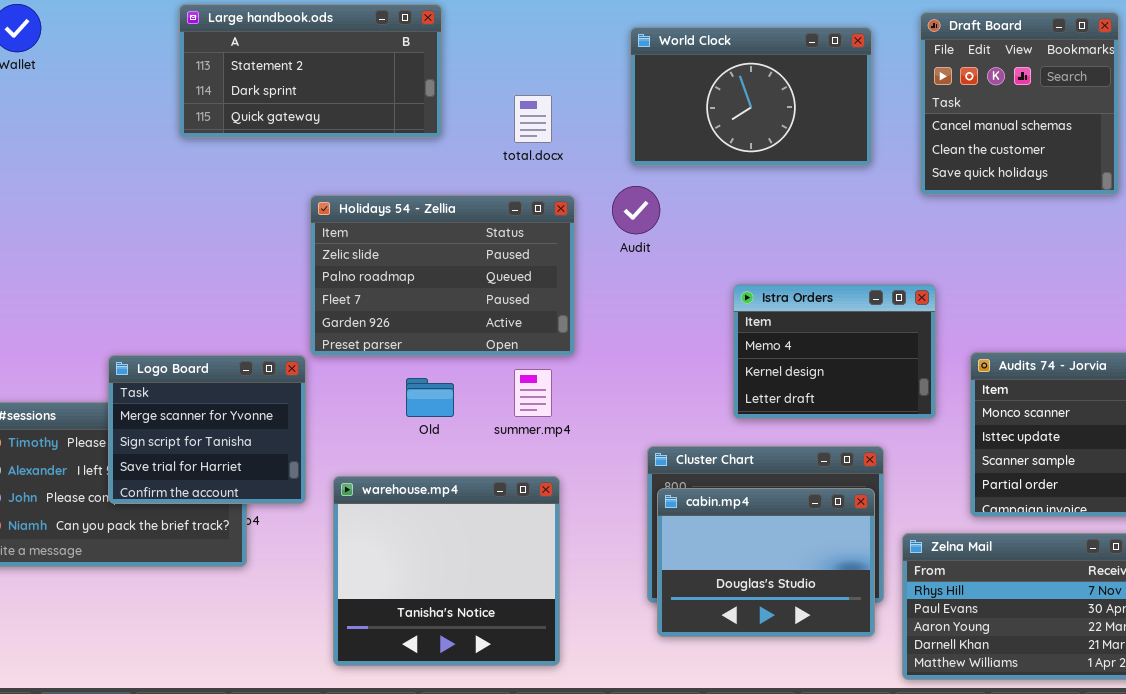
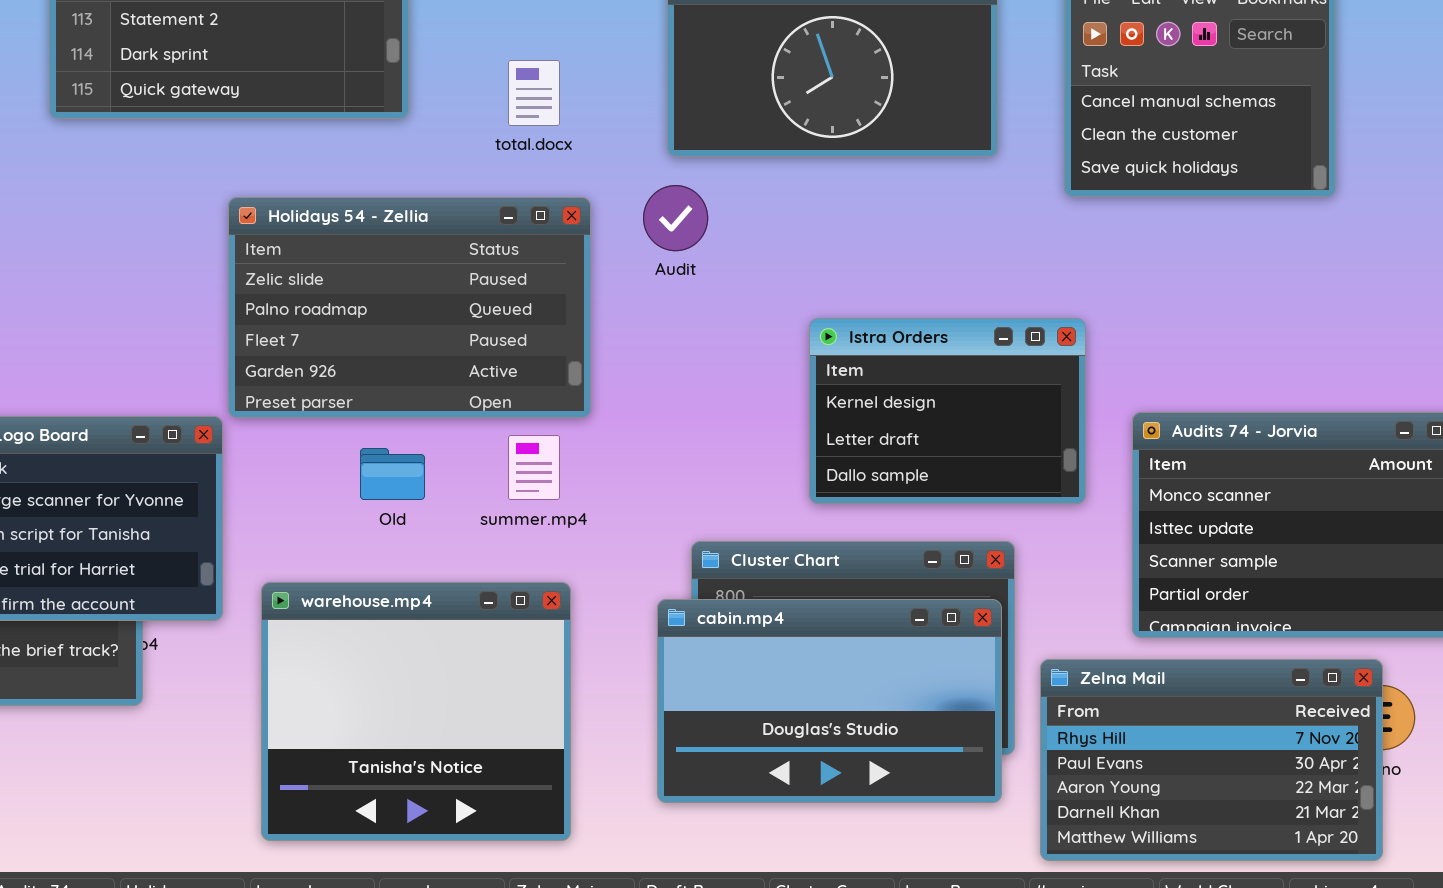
Istra Orders: [733,284,936,419] -> [809,318,1086,504], scrolled down 1 row
cabin.mp4: [657,488,875,637] -> [657,599,1002,803], resized

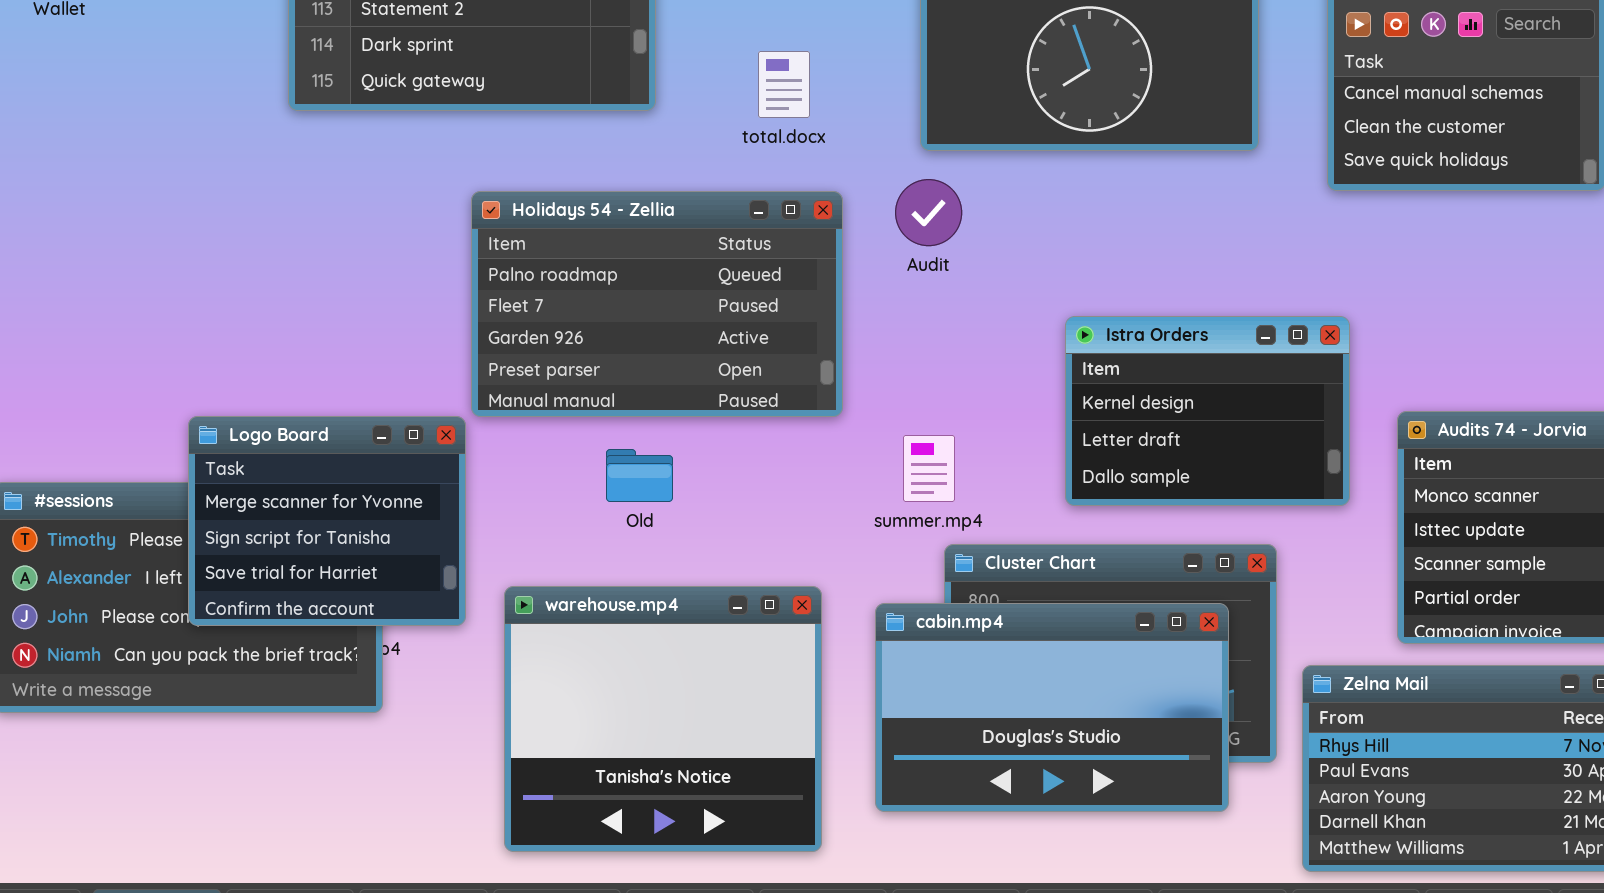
Holidays 54 - Zellia: [228,197,591,418] -> [471,191,843,417], scrolled down 1 row
summer.mp4: [508,435,560,500] -> [903,435,955,502], moved
cabin.mp4: [657,599,1002,803] -> [875,603,1229,812], moved

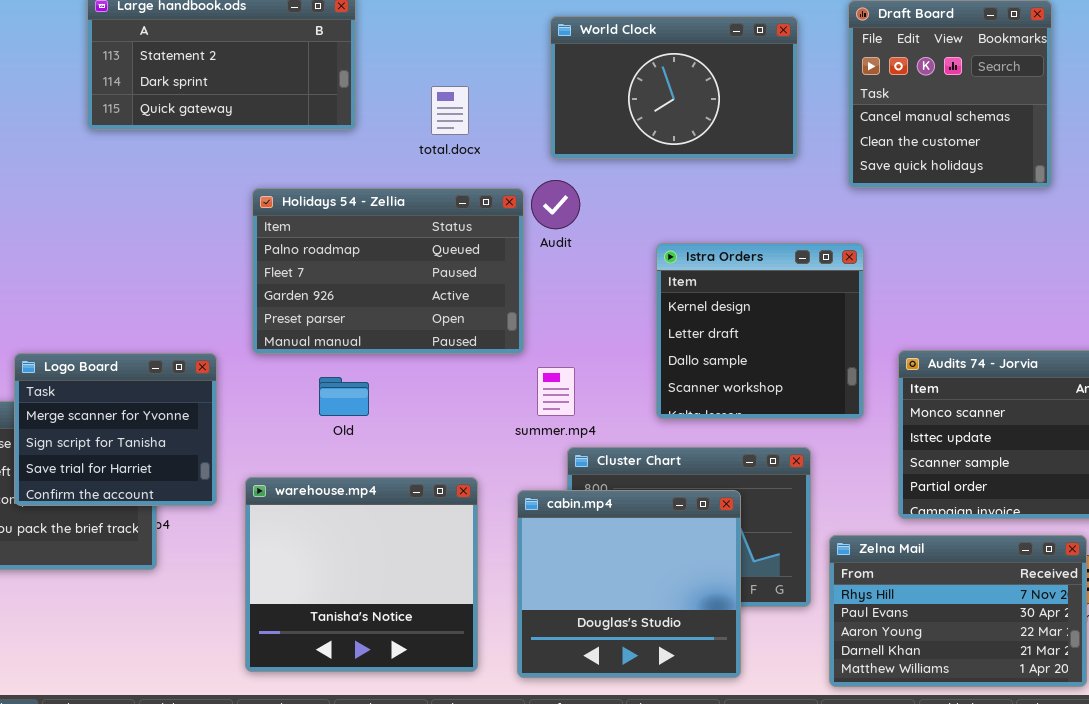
Holidays 54 - Zellia: [471,191,843,417] -> [252,188,524,354], moved
Istra Orders: [1065,316,1350,506] -> [656,243,864,419], resized
cabin.mp4: [875,603,1229,812] -> [517,490,741,678], resized

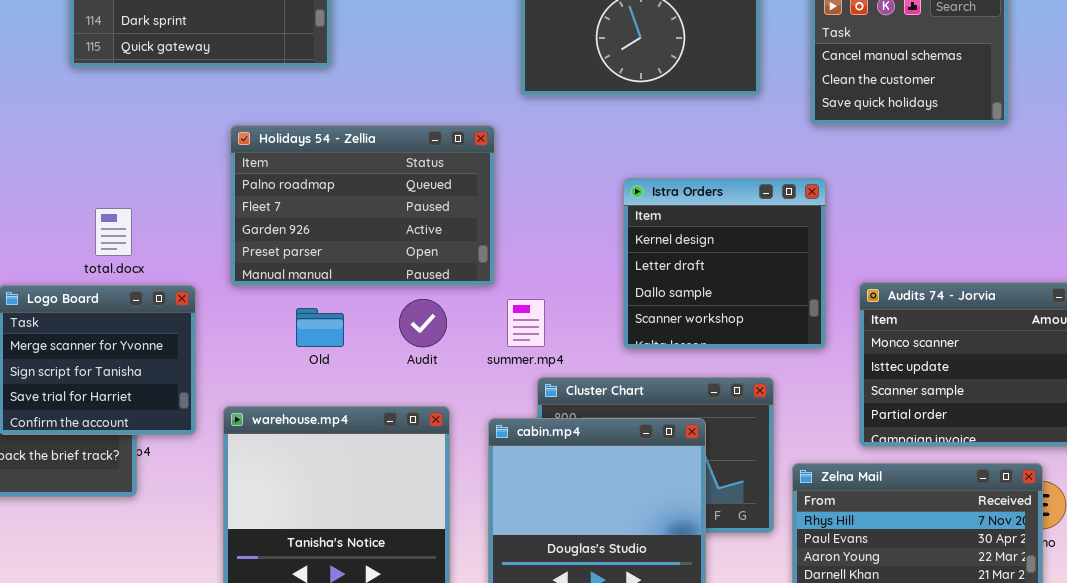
total.docx: [431,86,469,135] -> [95,208,132,256], moved
Audit: [531,180,580,229] -> [399,299,447,347], moved

